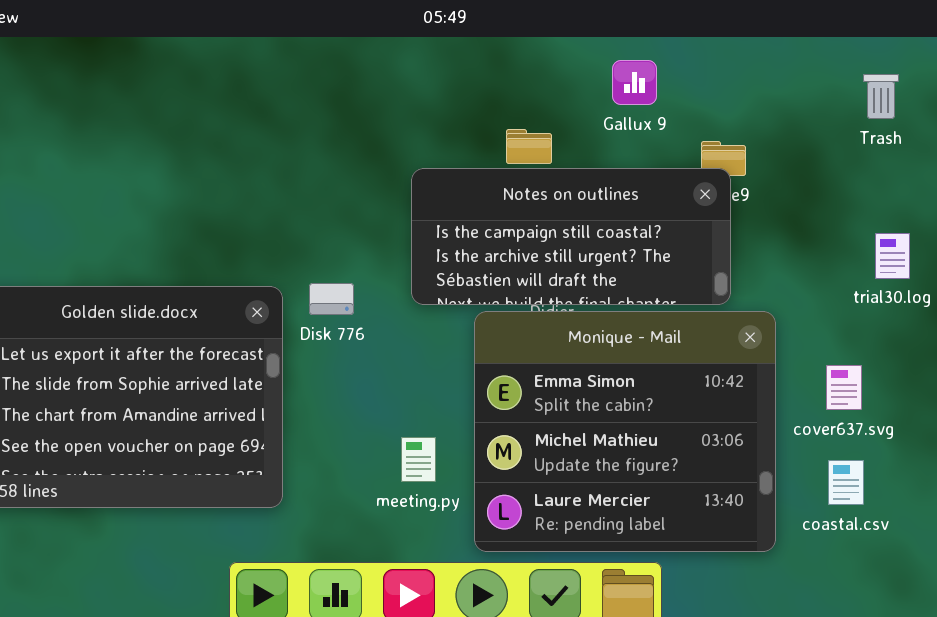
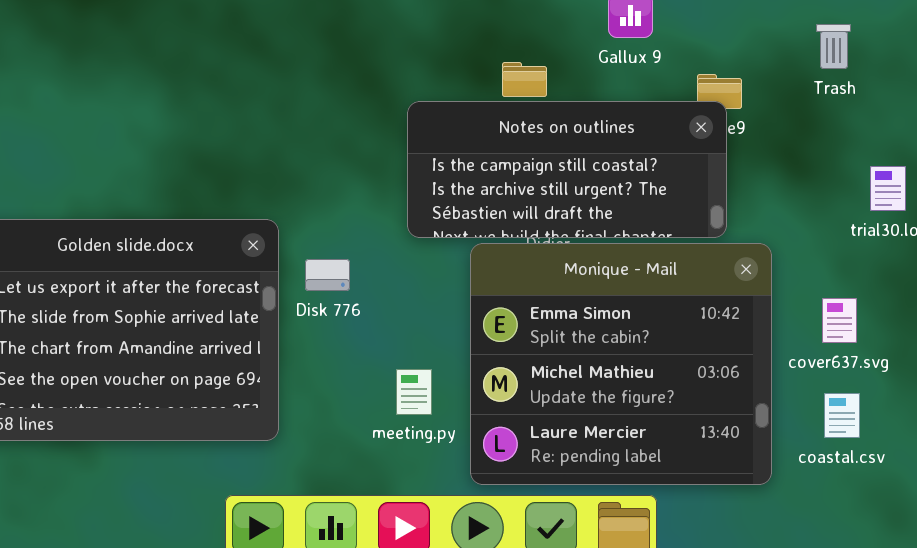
Trash: [863,74,899,119] -> [816,24,851,69], moved
Disk 776: [309,283,354,315] -> [305,259,350,291], moved

